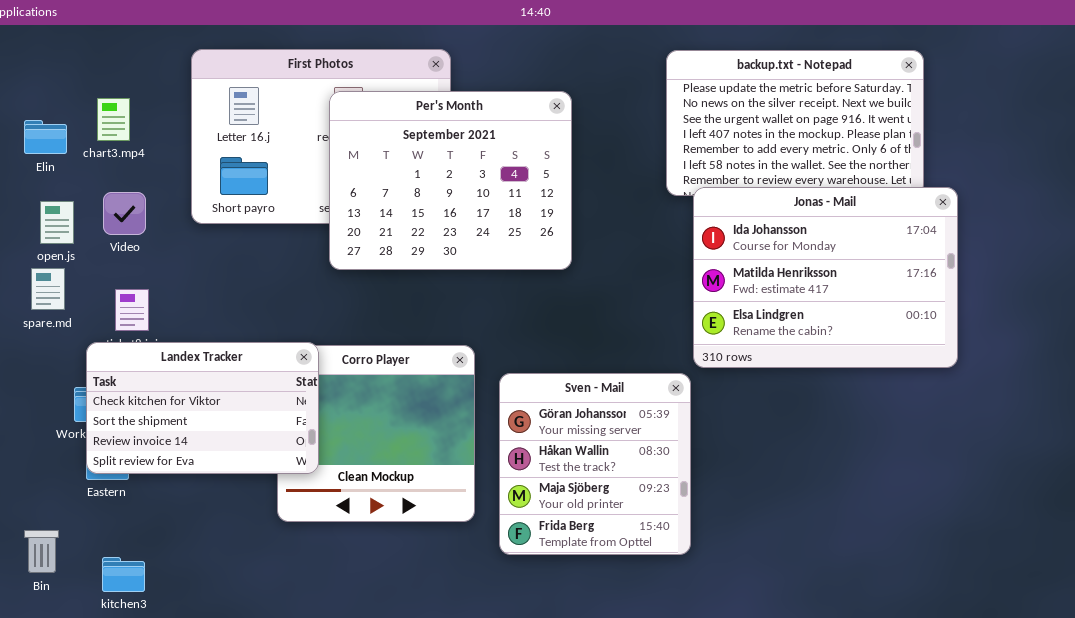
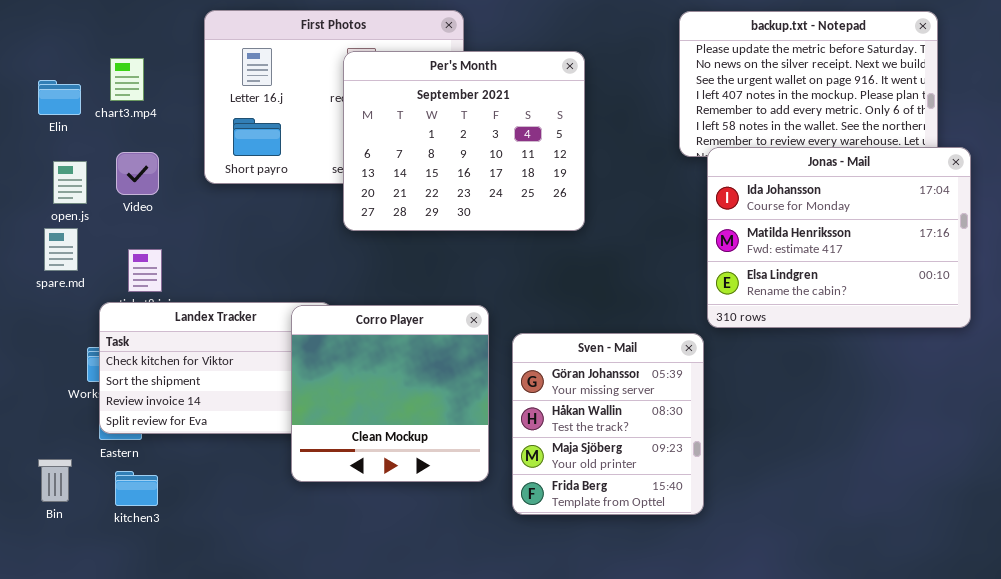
Corro Player: [277,345,475,522] -> [291,305,489,482], raised
Bin: [24,530,59,573] -> [38,459,72,502], moved
kitchen3: [102,557,145,592] -> [115,471,158,506], moved

